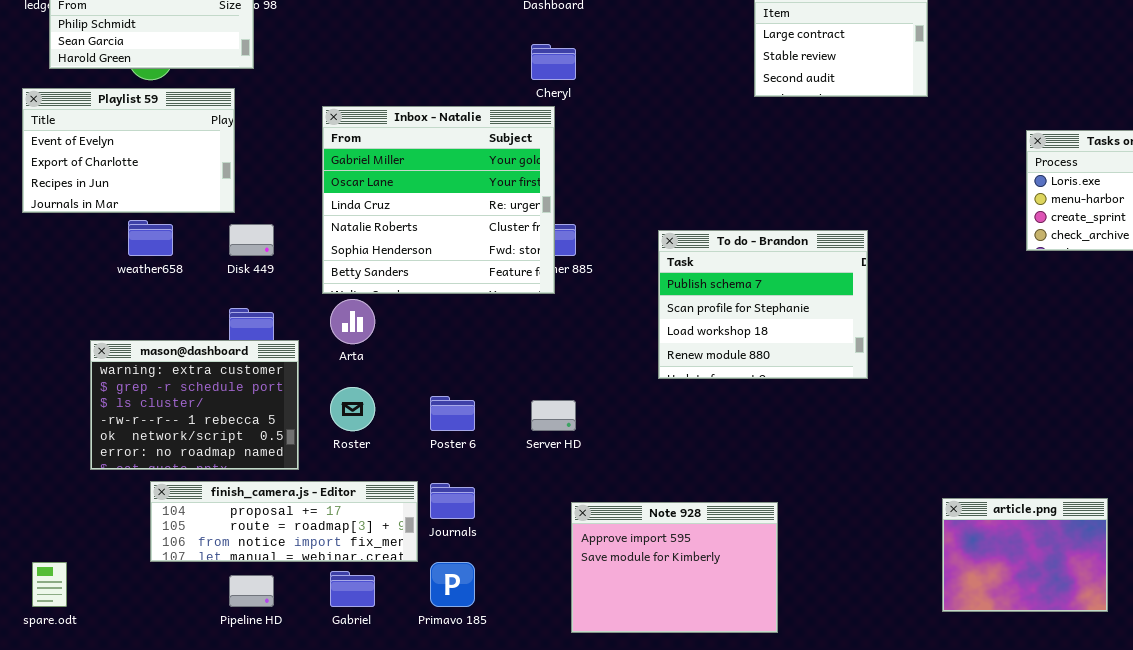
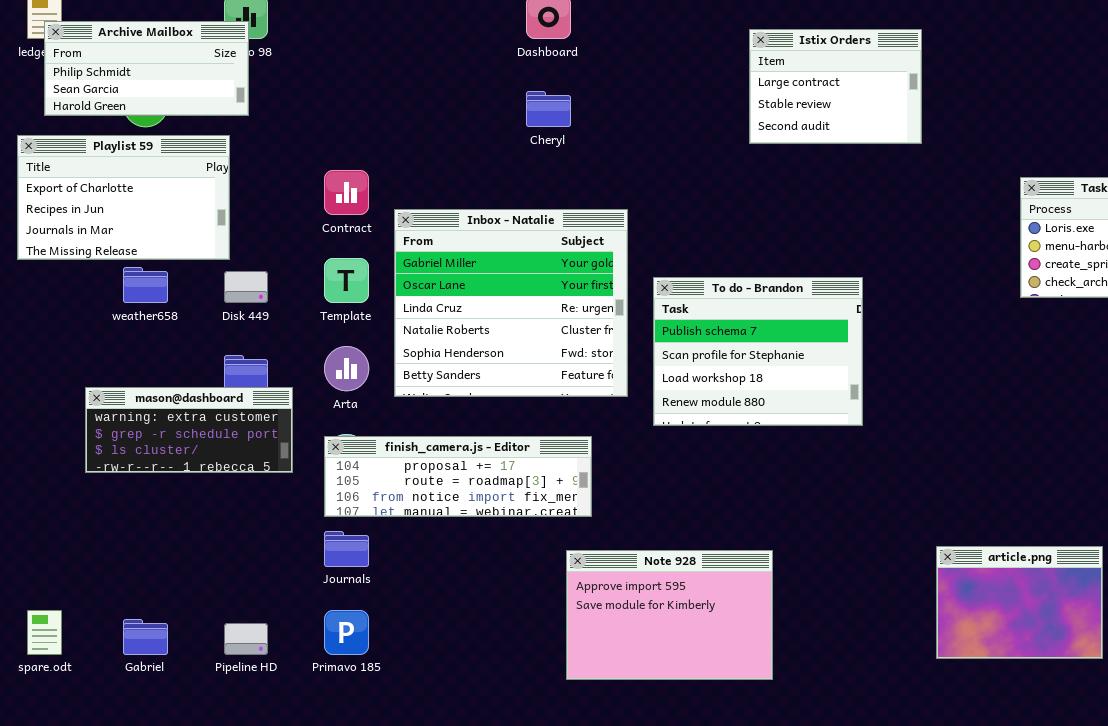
Playlist 59: [22,88,235,213] -> [17,135,230,260], scrolled down 1 row
Inbox - Natalie: [322,106,555,294] -> [394,209,628,397], moved
mason@dashboard: [90,340,299,470] -> [85,387,293,473], resized
finish_camera.js - Editor: [150,481,418,562] -> [324,436,592,517], moved
Journals: [430,483,475,519] -> [324,531,369,567], moved
Primavo 185: [430,562,475,607] -> [324,610,369,655], moved
Gabriel: [330,571,375,607] -> [123,619,168,655], moved

